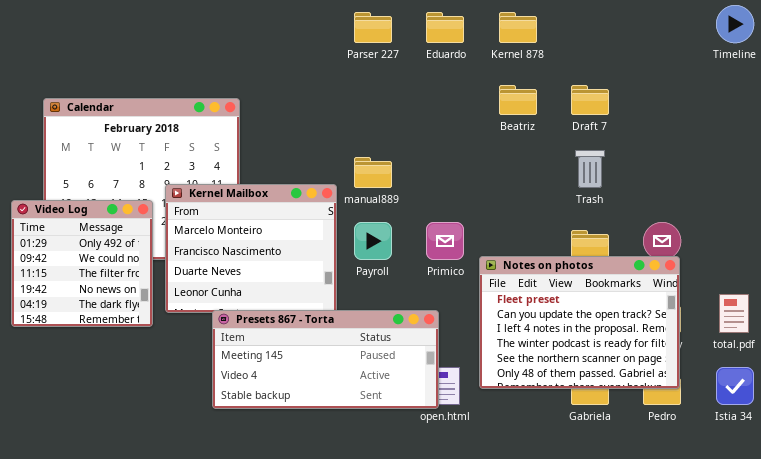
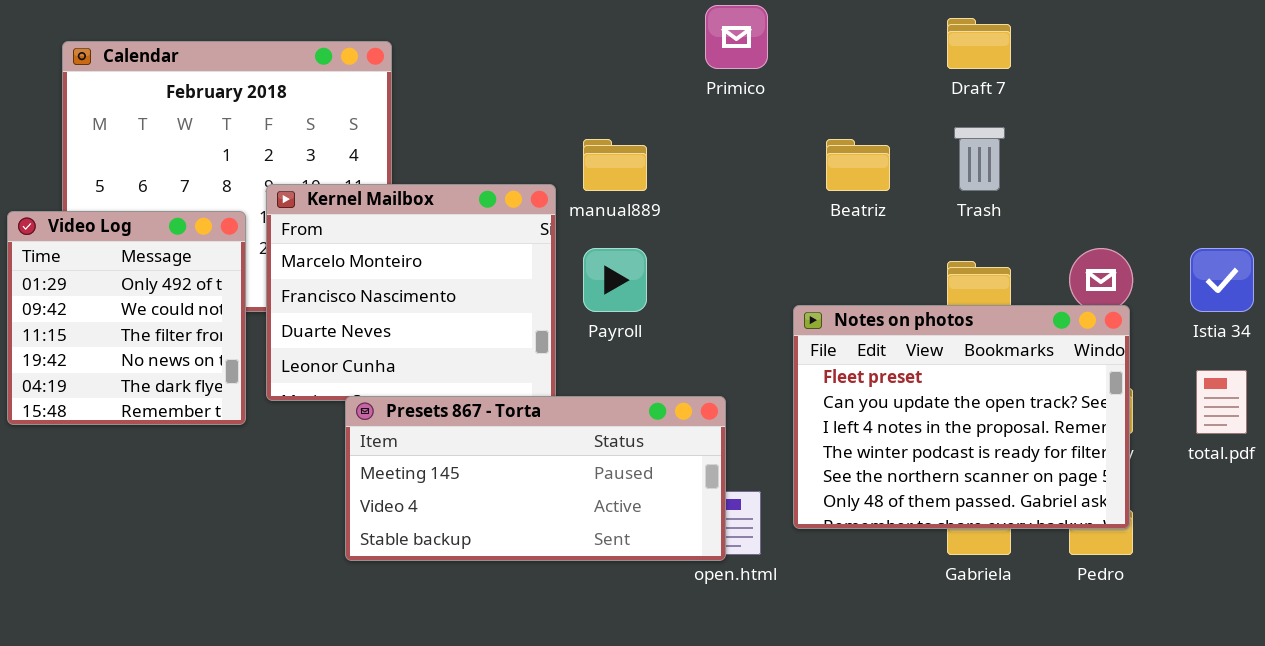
Beatriz: [499,85,537,115] -> [826,139,890,191], moved
Primico: [426,222,464,260] -> [705,5,768,69], moved
Istia 34: [716,367,754,405] -> [1190,248,1254,312], moved

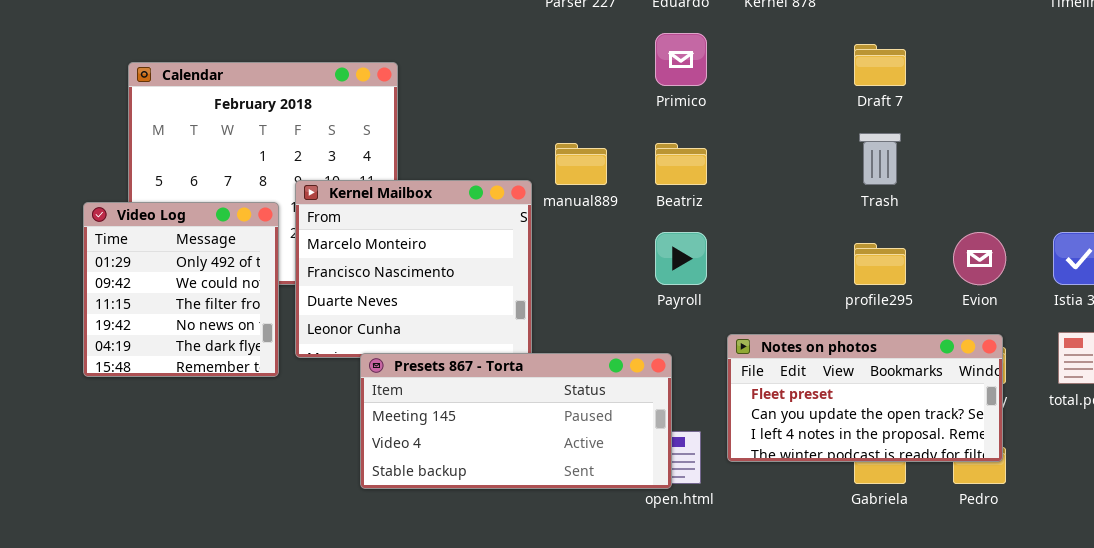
Beatriz: [826,139,890,191] -> [655,143,707,185], moved
Payroll: [583,248,647,312] -> [655,232,707,285], moved
Notes on photos: [793,305,1130,529] -> [727,334,1003,462], resized

